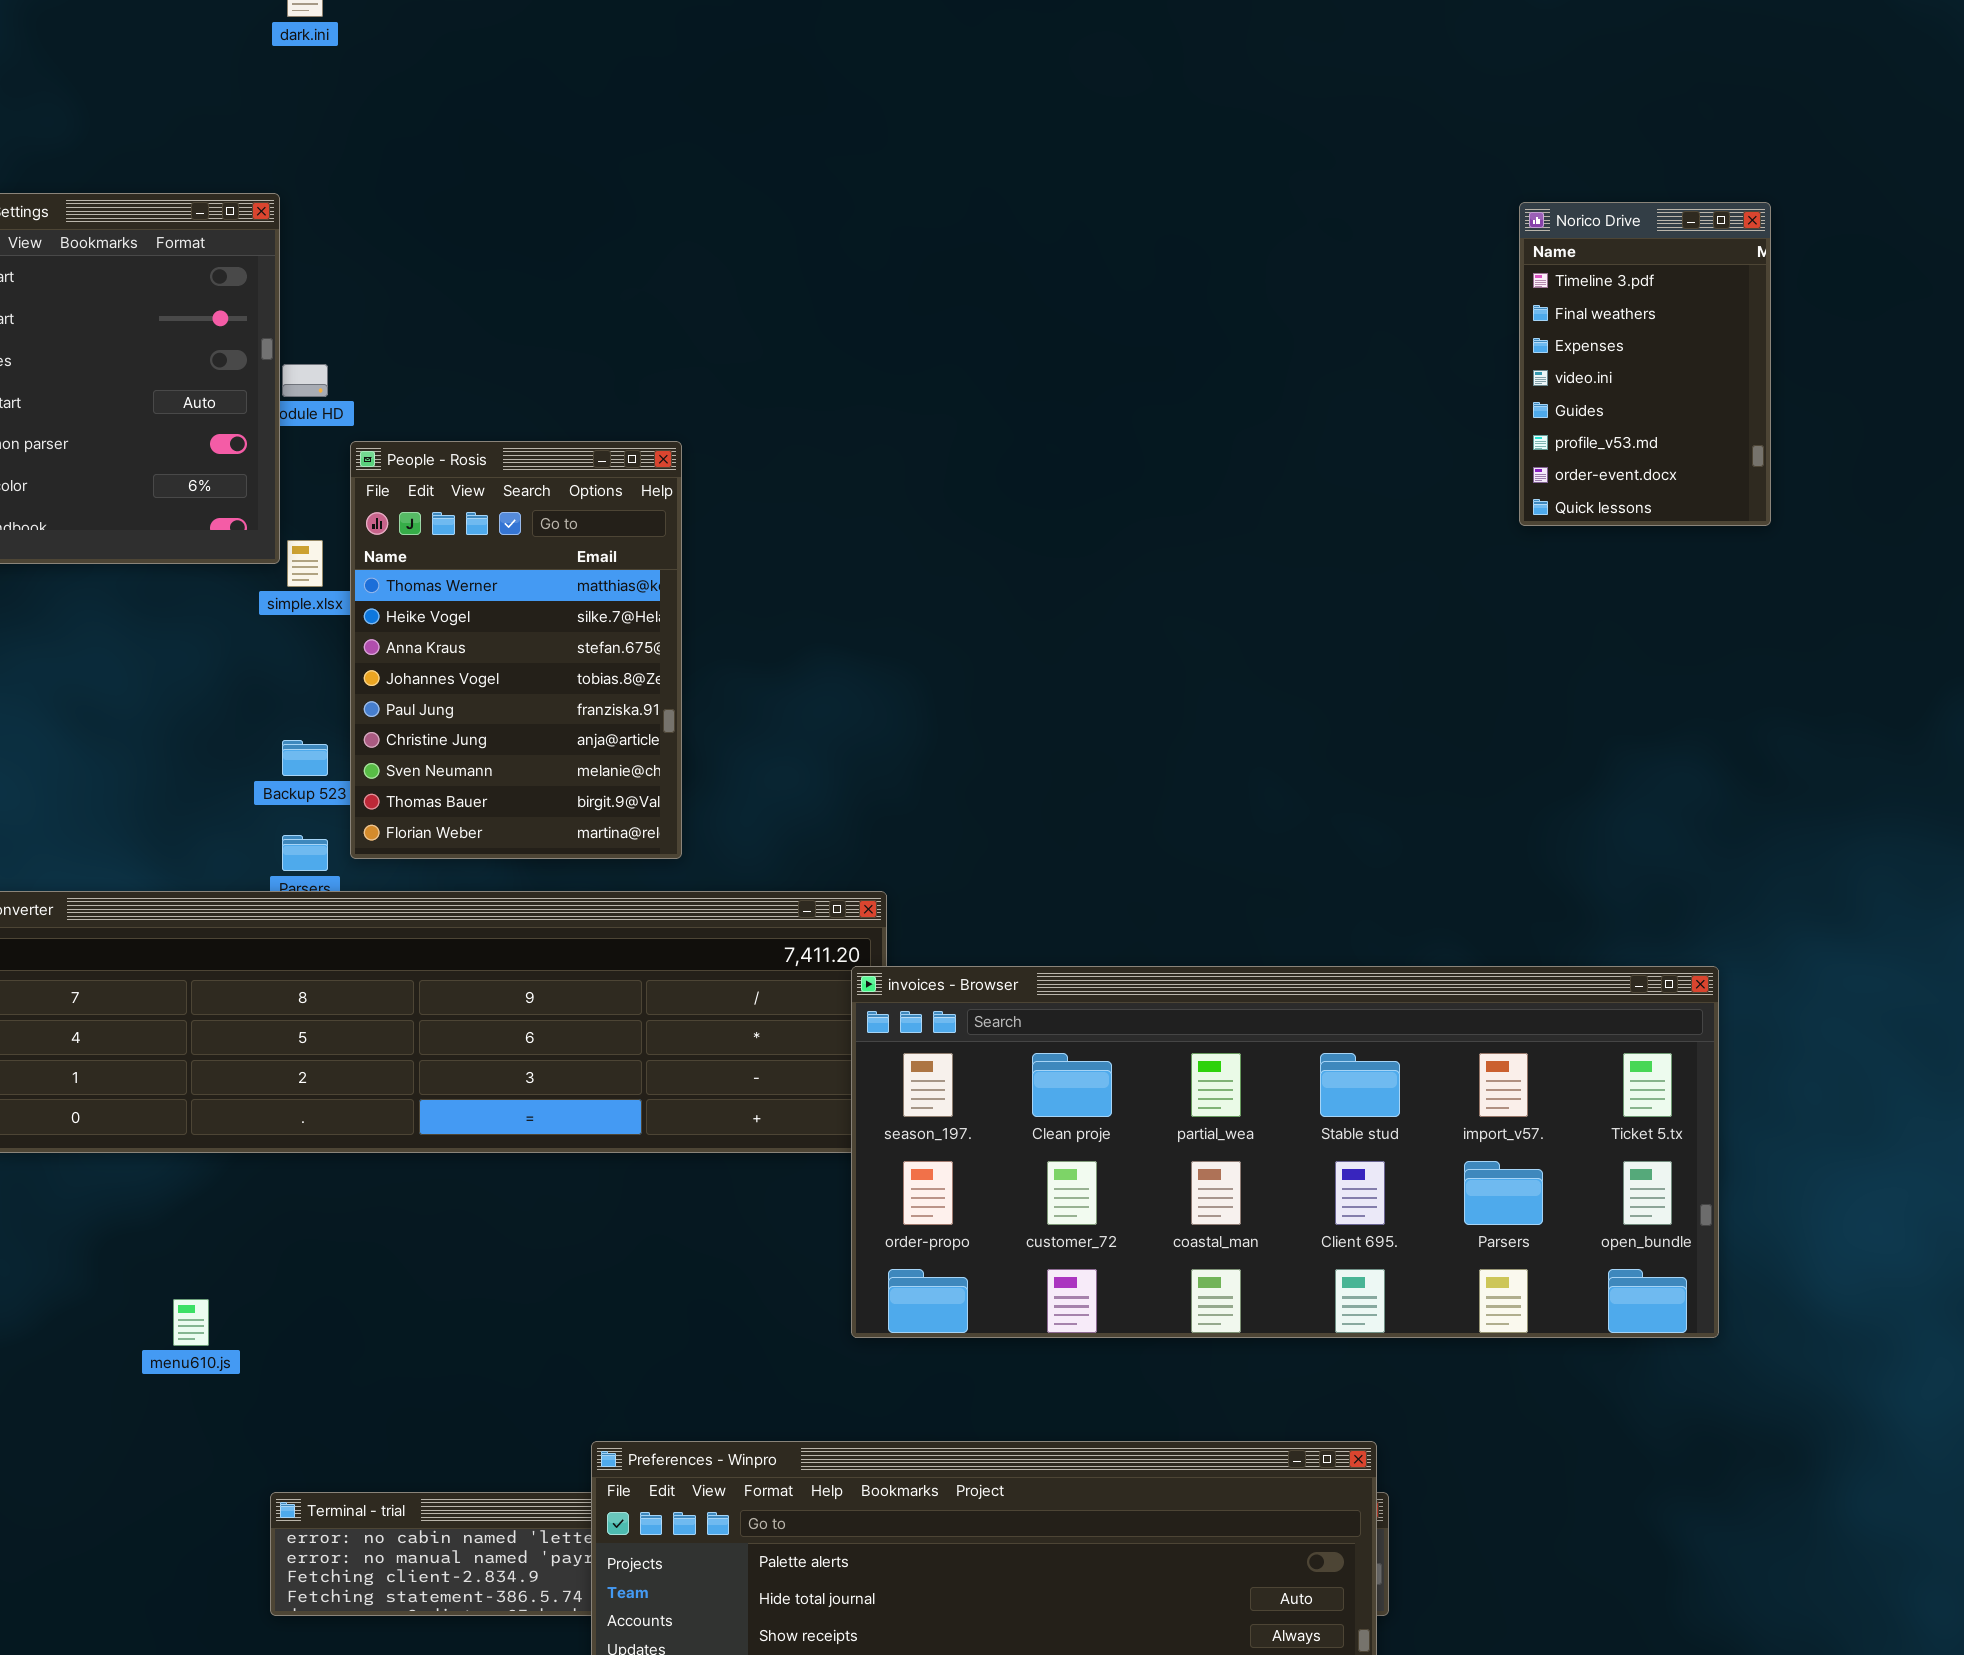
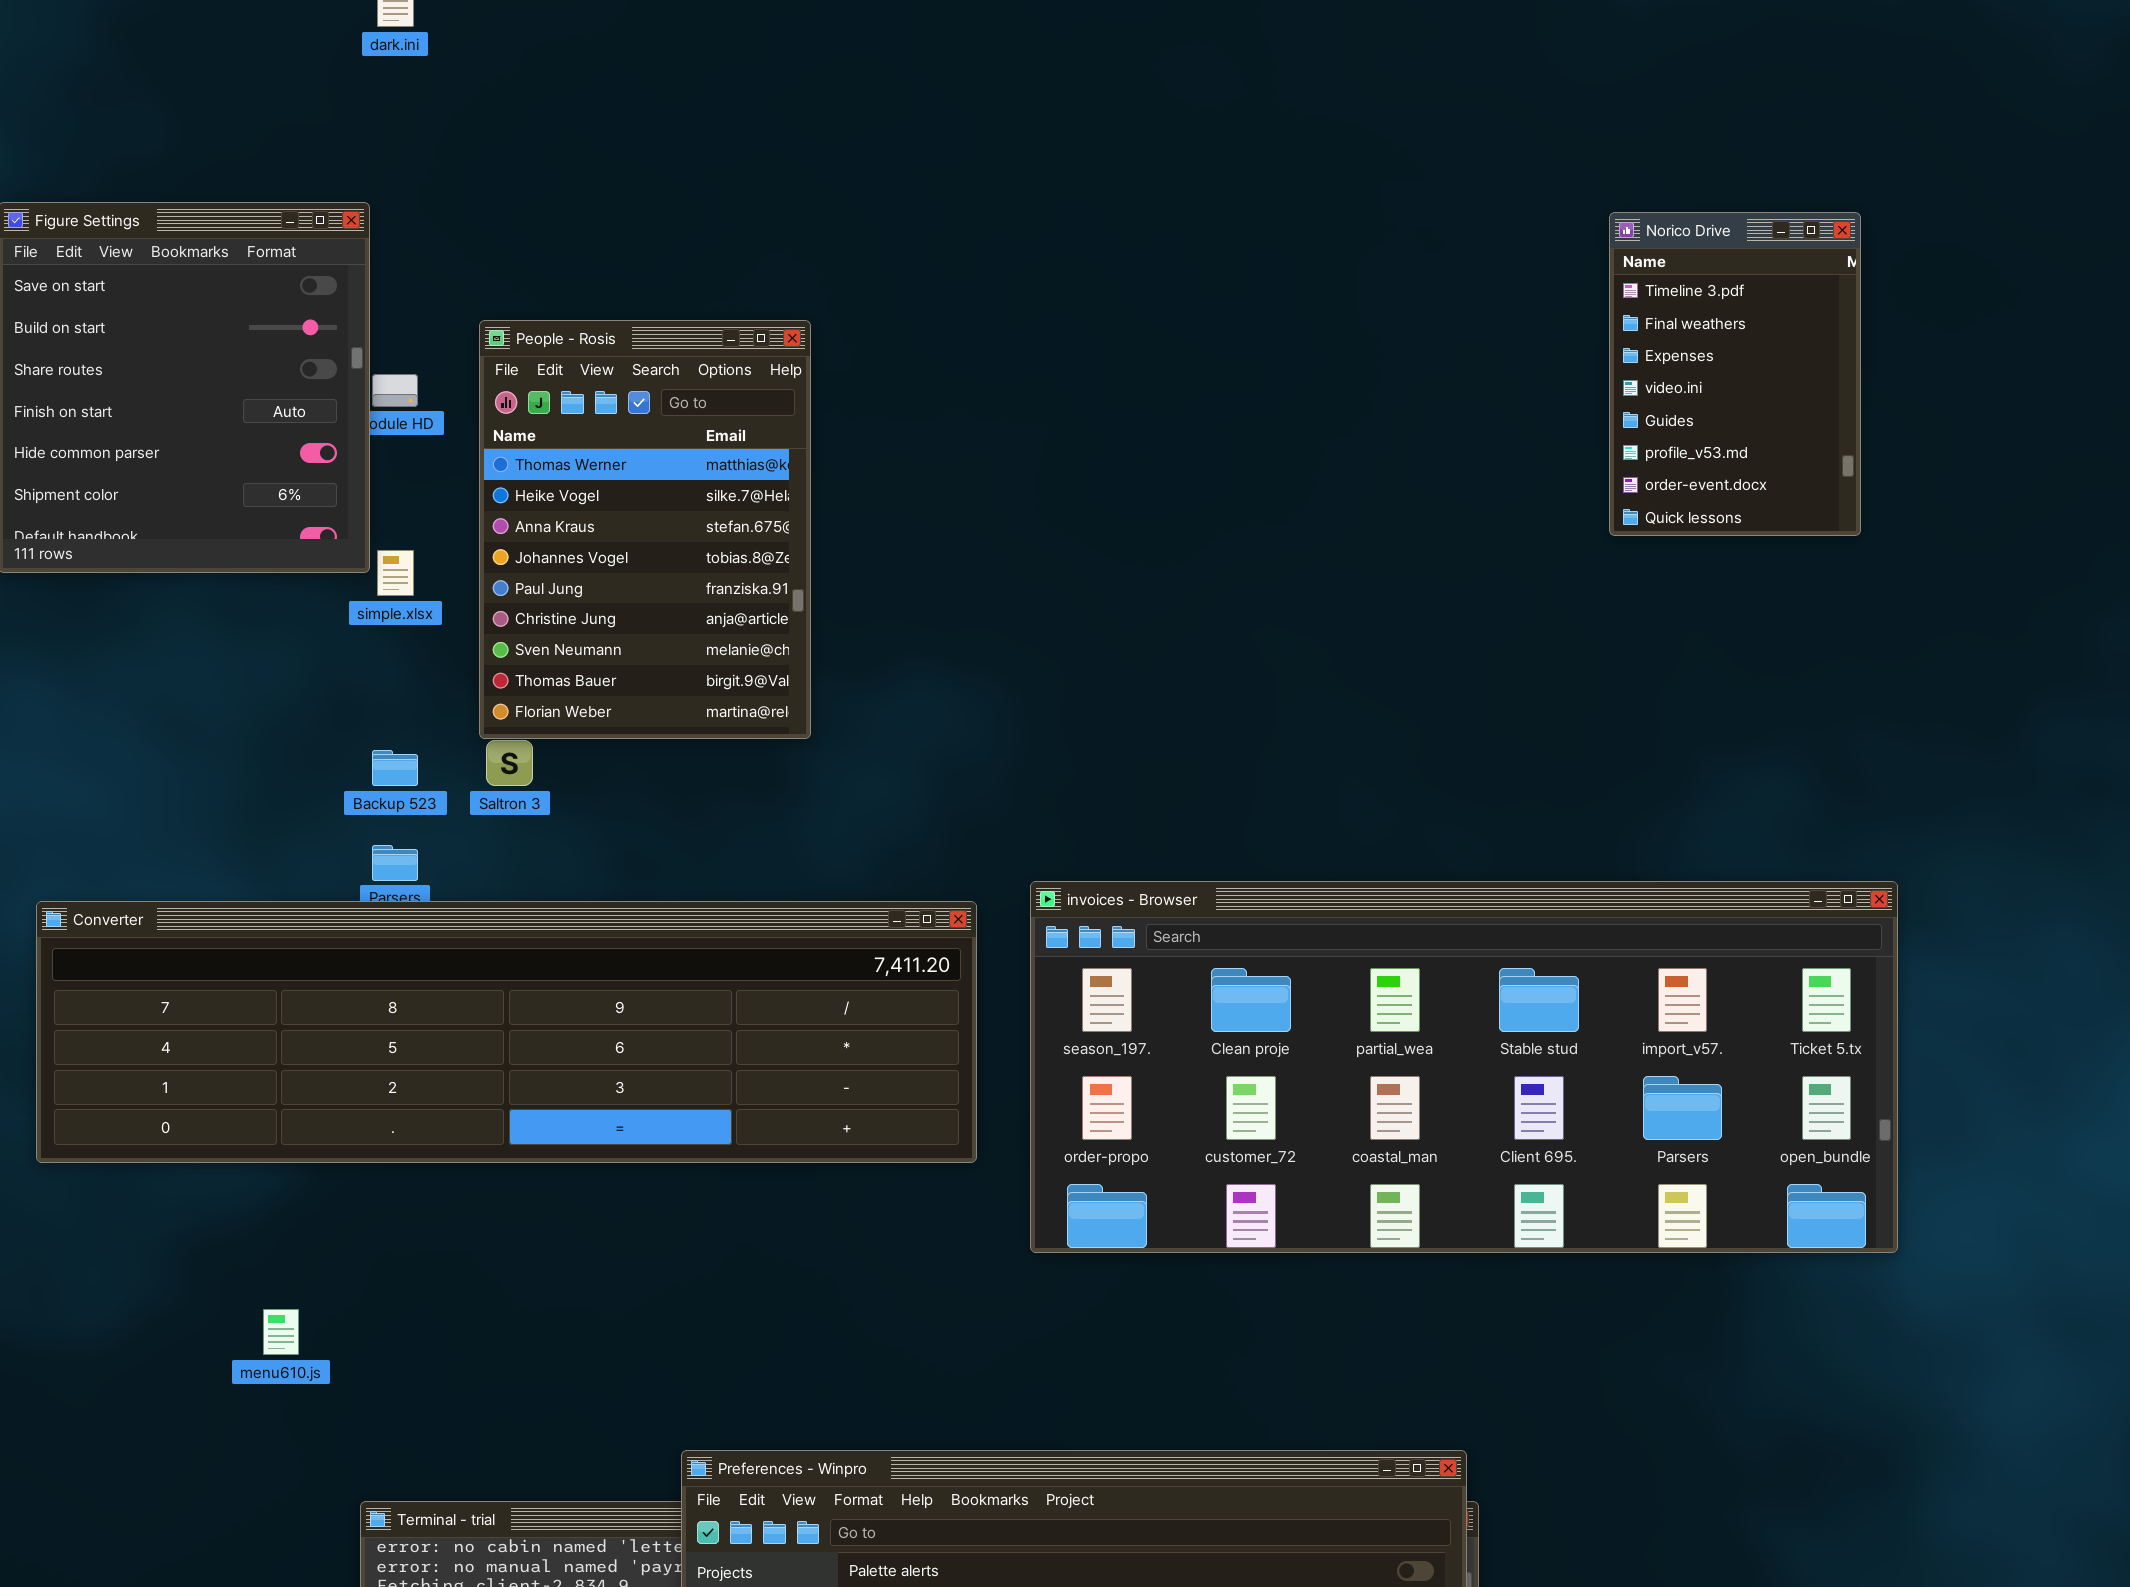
People - Rosis: [350,441,682,859] -> [479,320,811,739], moved
invoices - Browser: [851,966,1719,1338] -> [1030,881,1898,1253], moved

